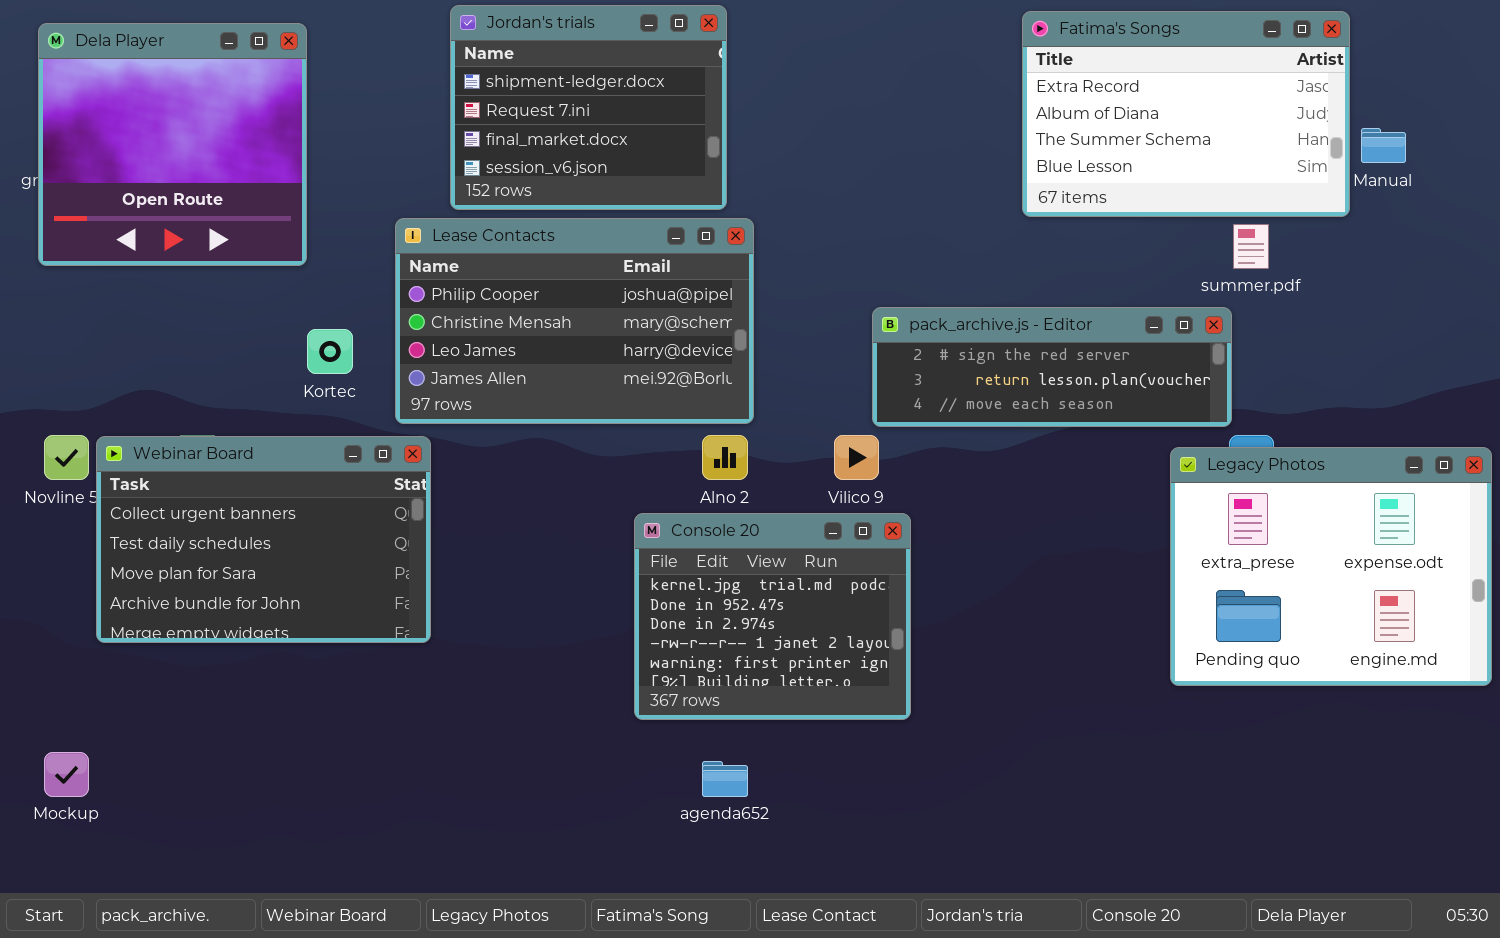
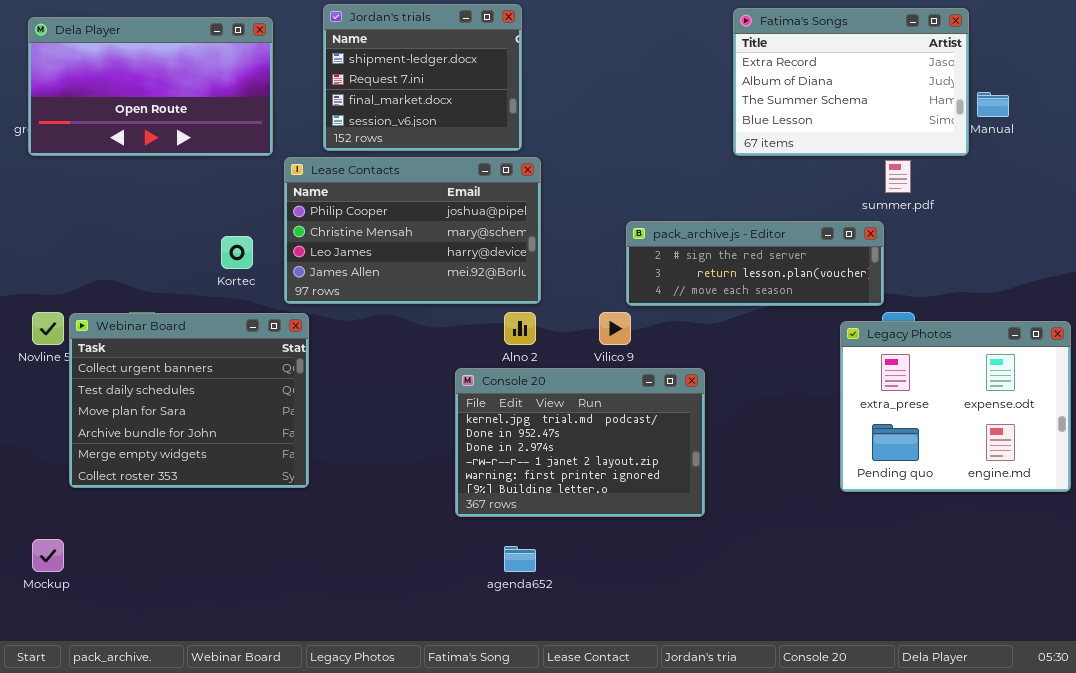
Dela Player: [38,23,307,266] -> [28,17,273,156], resized
Webinar Board: [96,436,431,643] -> [69,313,309,488], resized
Console 20: [634,513,911,720] -> [455,368,705,517], resized

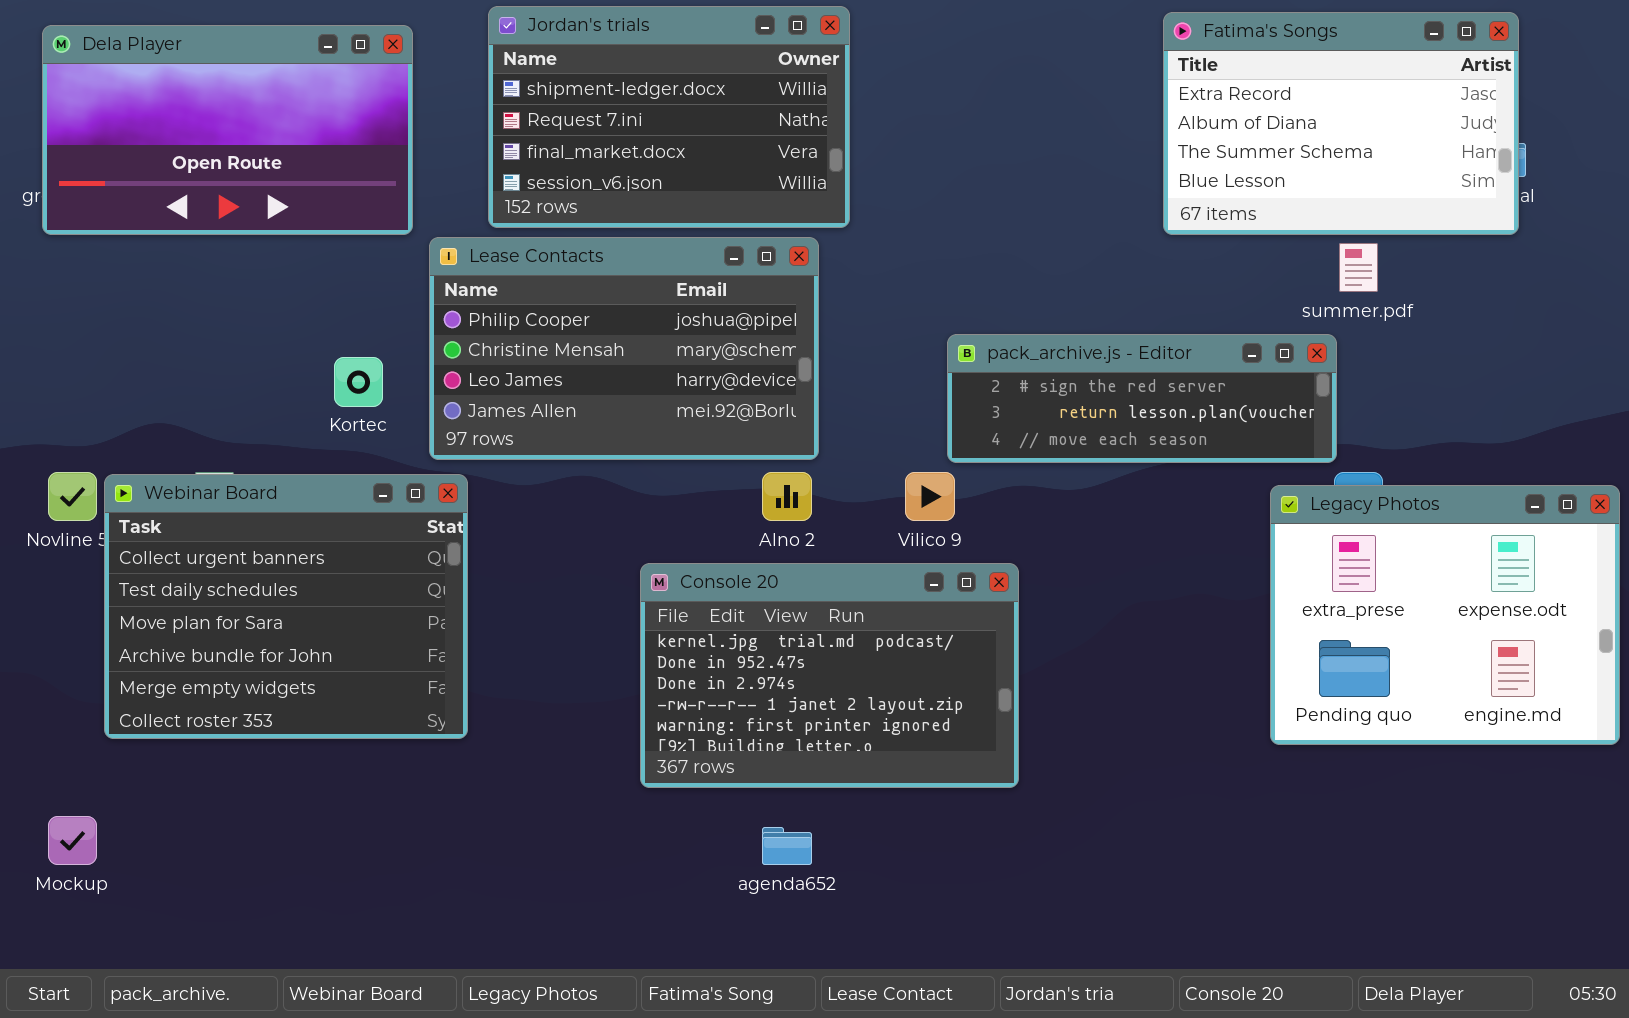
Jordan's trials: [323,4,522,151] -> [488,6,850,228], resized
Fatima's Songs: [733,8,969,156] -> [1163,12,1519,235], moved
Console 20: [455,368,705,517] -> [640,563,1019,788], moved

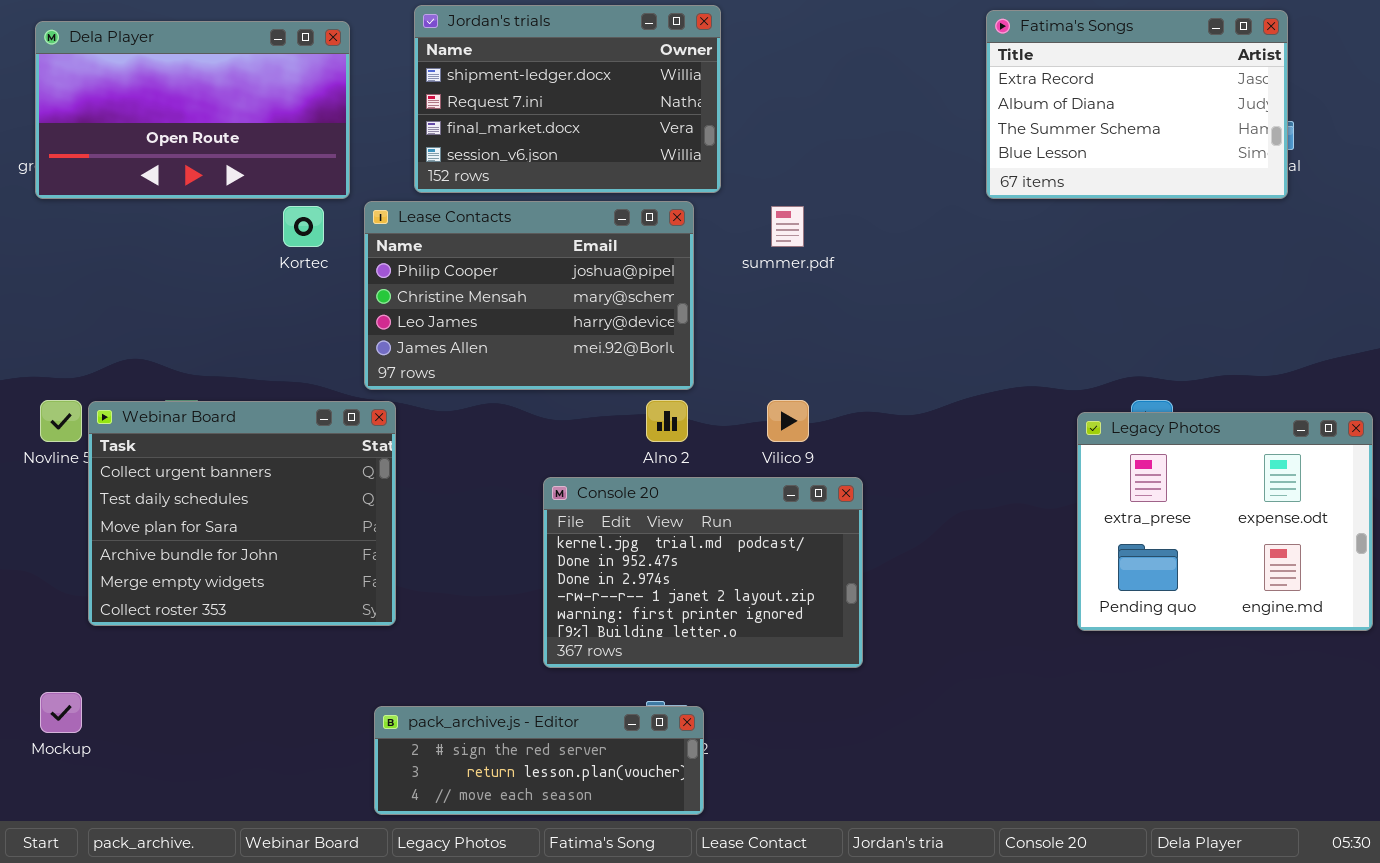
summer.pdf: [1339,243,1378,292] -> [771,206,804,247], moved
pack_archive.js - Editor: [947,334,1337,463] -> [374,706,704,815], moved
Kortec: [334,357,383,407] -> [283,206,324,247], moved

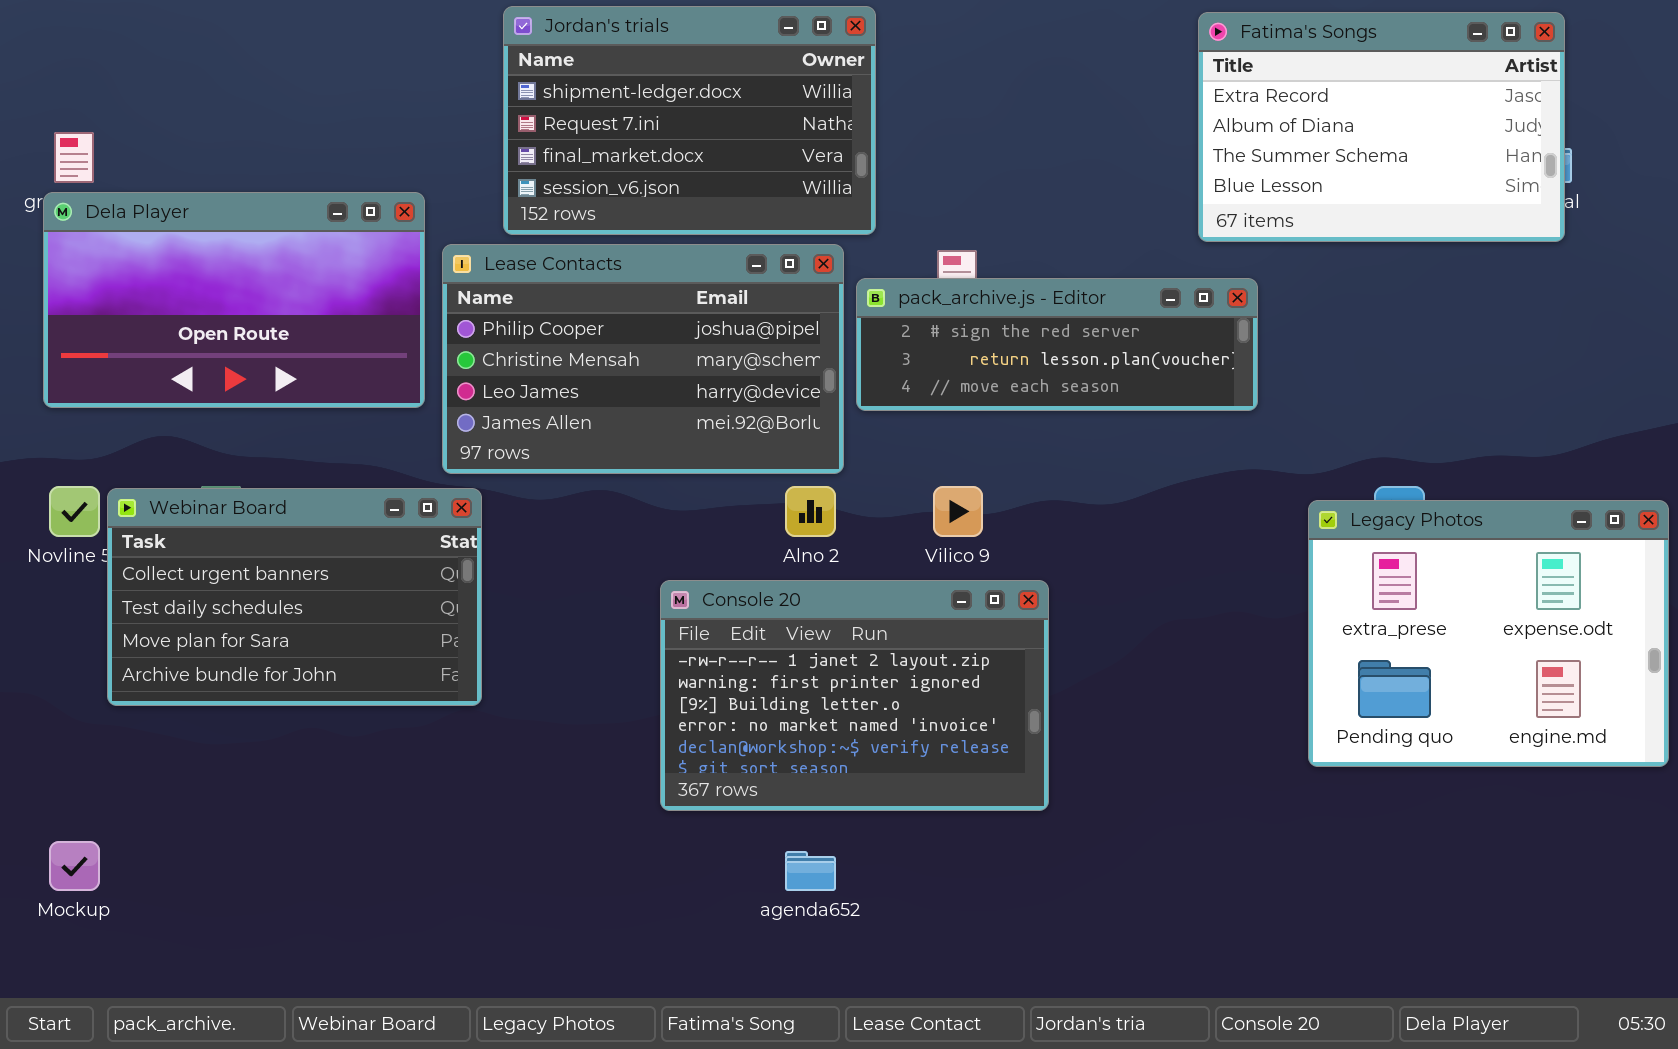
Dela Player: [35,21,350,199] -> [43,192,425,408], moved
Webinar Board: [88,401,396,626] -> [107,488,482,706], resized
Console 20: [543,477,863,668] -> [660,580,1049,811], scrolled down 3 rows
pack_archive.js - Editor: [374,706,704,815] -> [856,278,1258,411], moved

